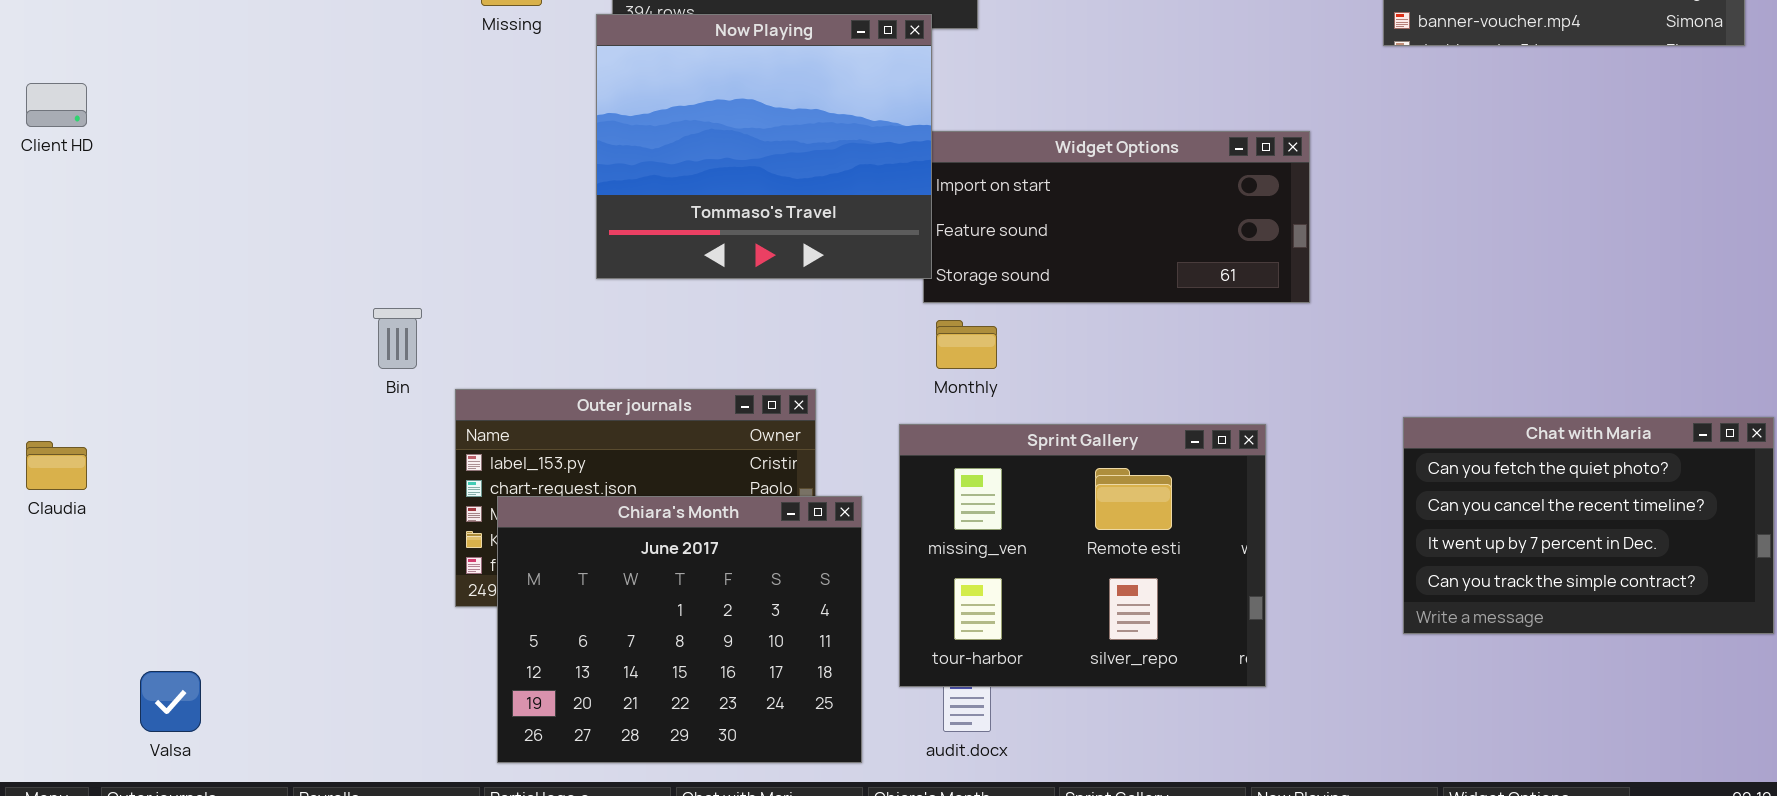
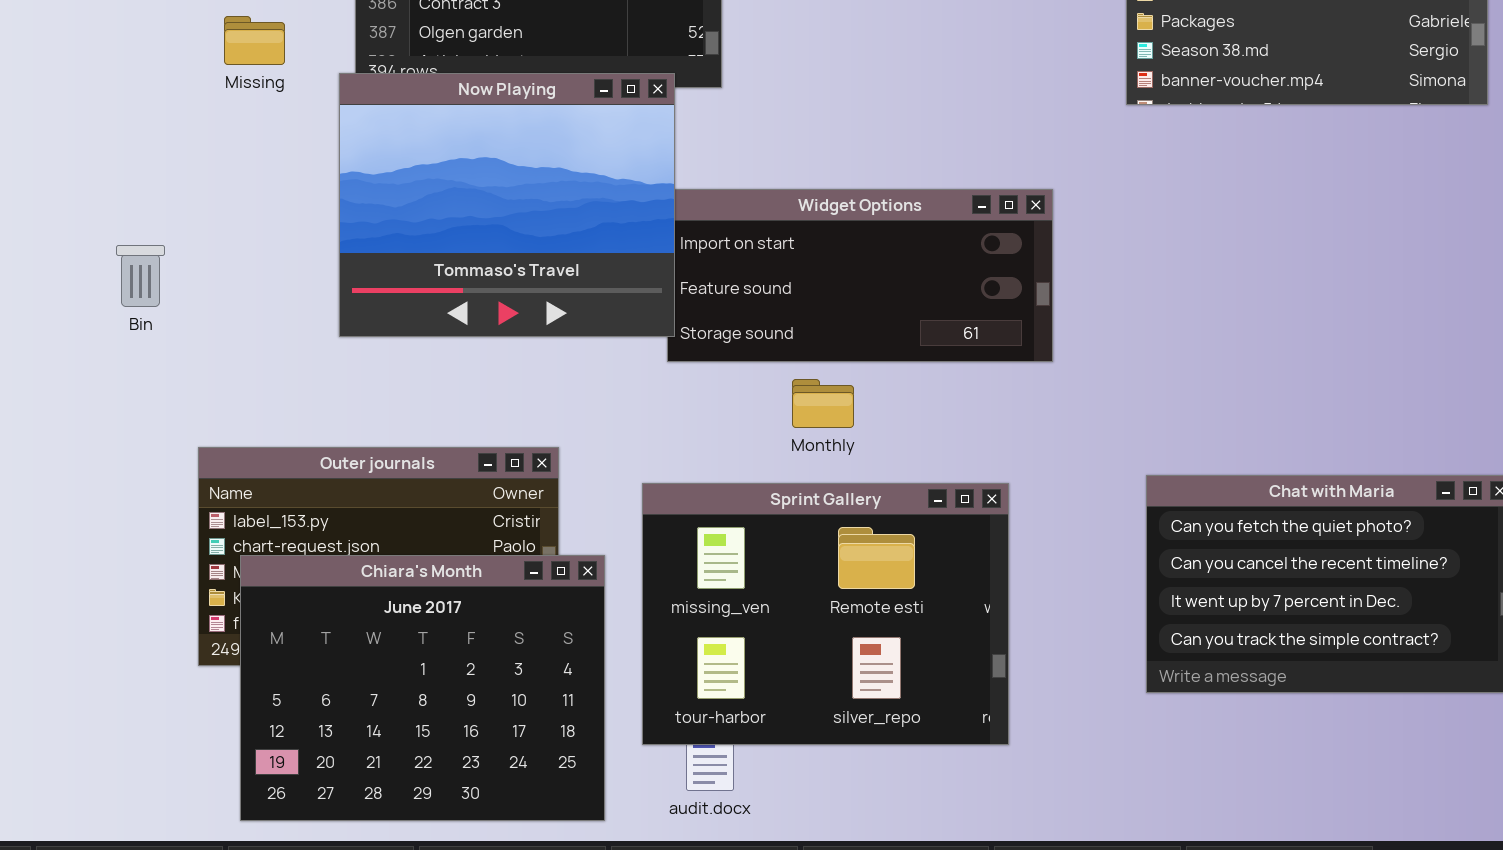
Bin: [373,308,422,369] -> [116,245,165,307], moved
Monthly: [936,320,997,369] -> [792,379,854,428], moved

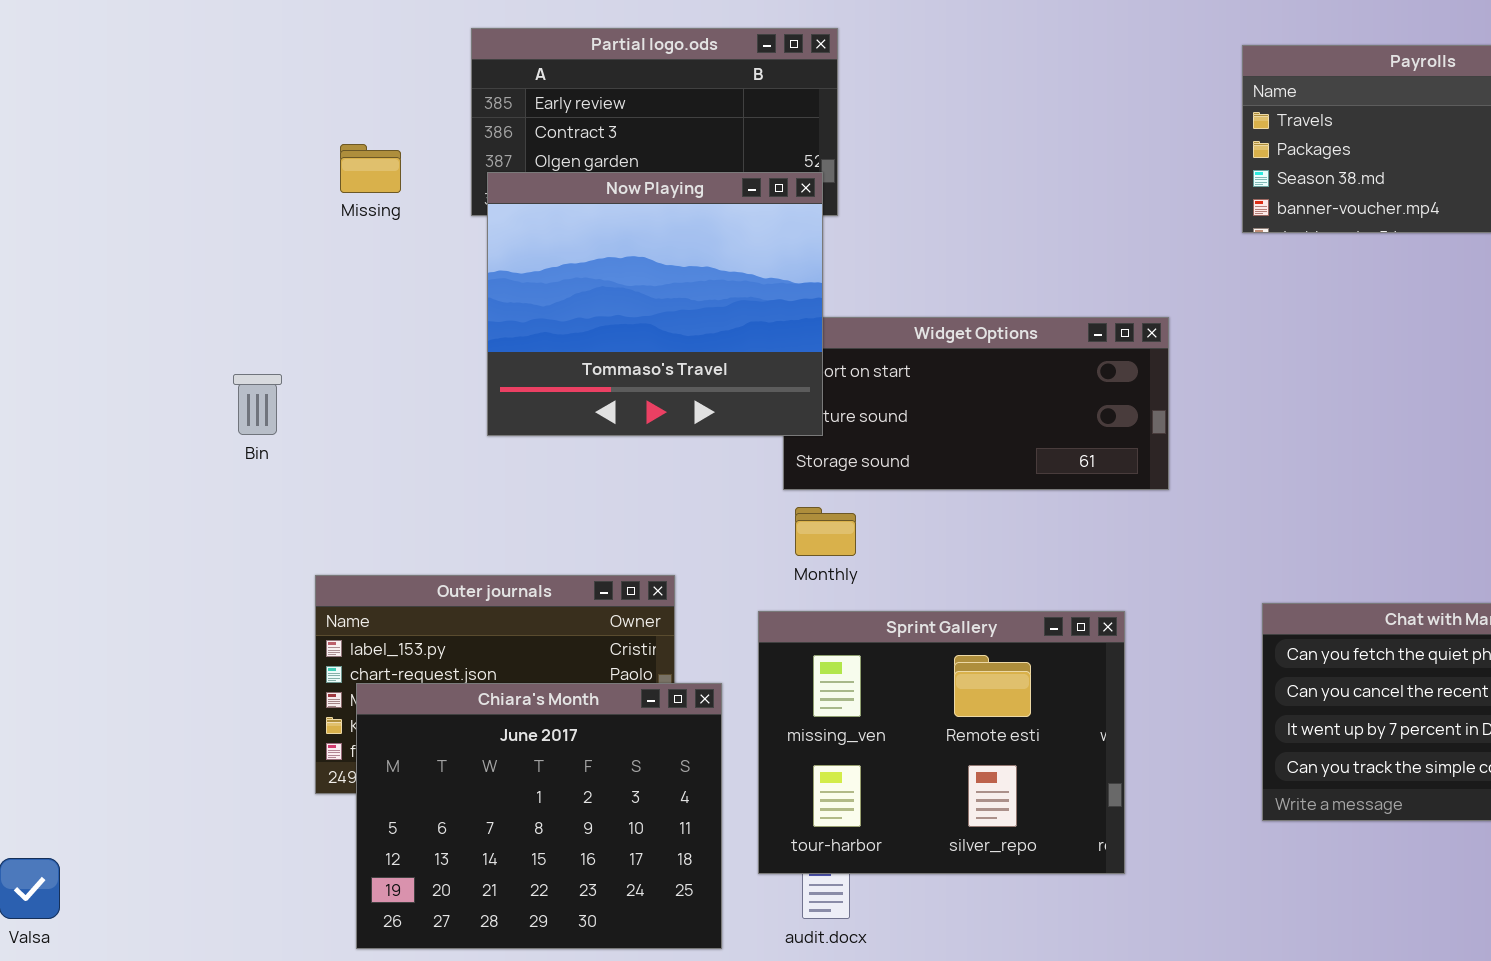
Now Playing: [339,73,675,337] -> [487,172,823,436], moved
Monthly: [792,379,854,428] -> [795,507,856,556], moved

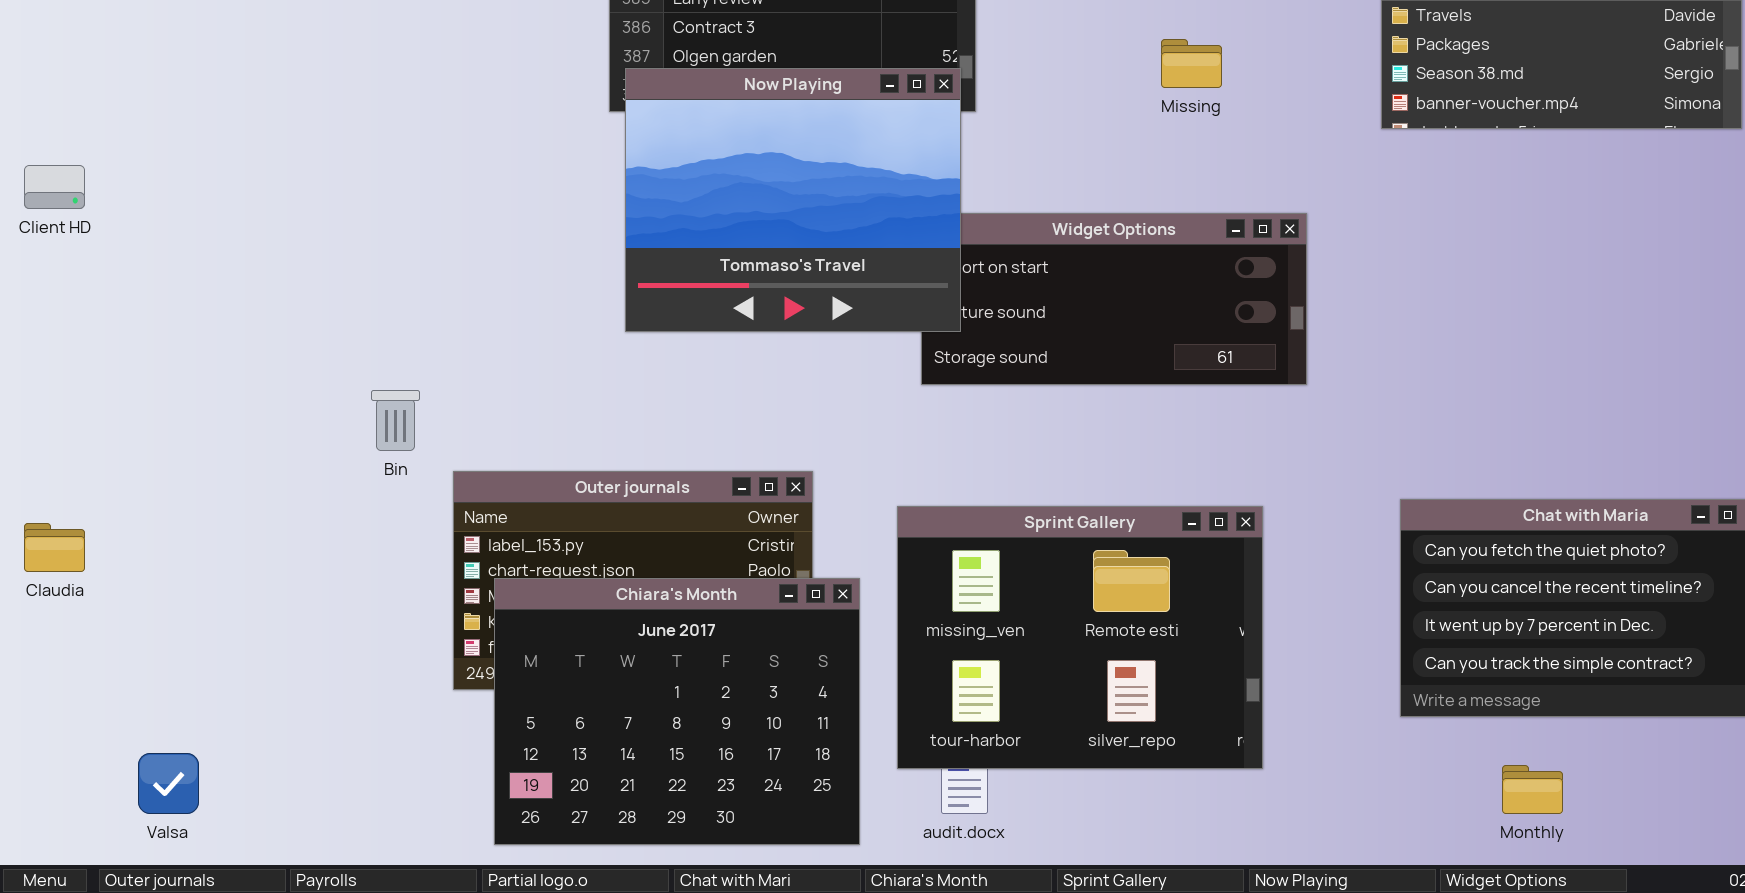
Missing: [340,144,401,193] -> [1161,39,1222,88], moved
Bin: [233,374,282,435] -> [371,390,420,451], moved
Monthly: [795,507,856,556] -> [1502,765,1563,814], moved

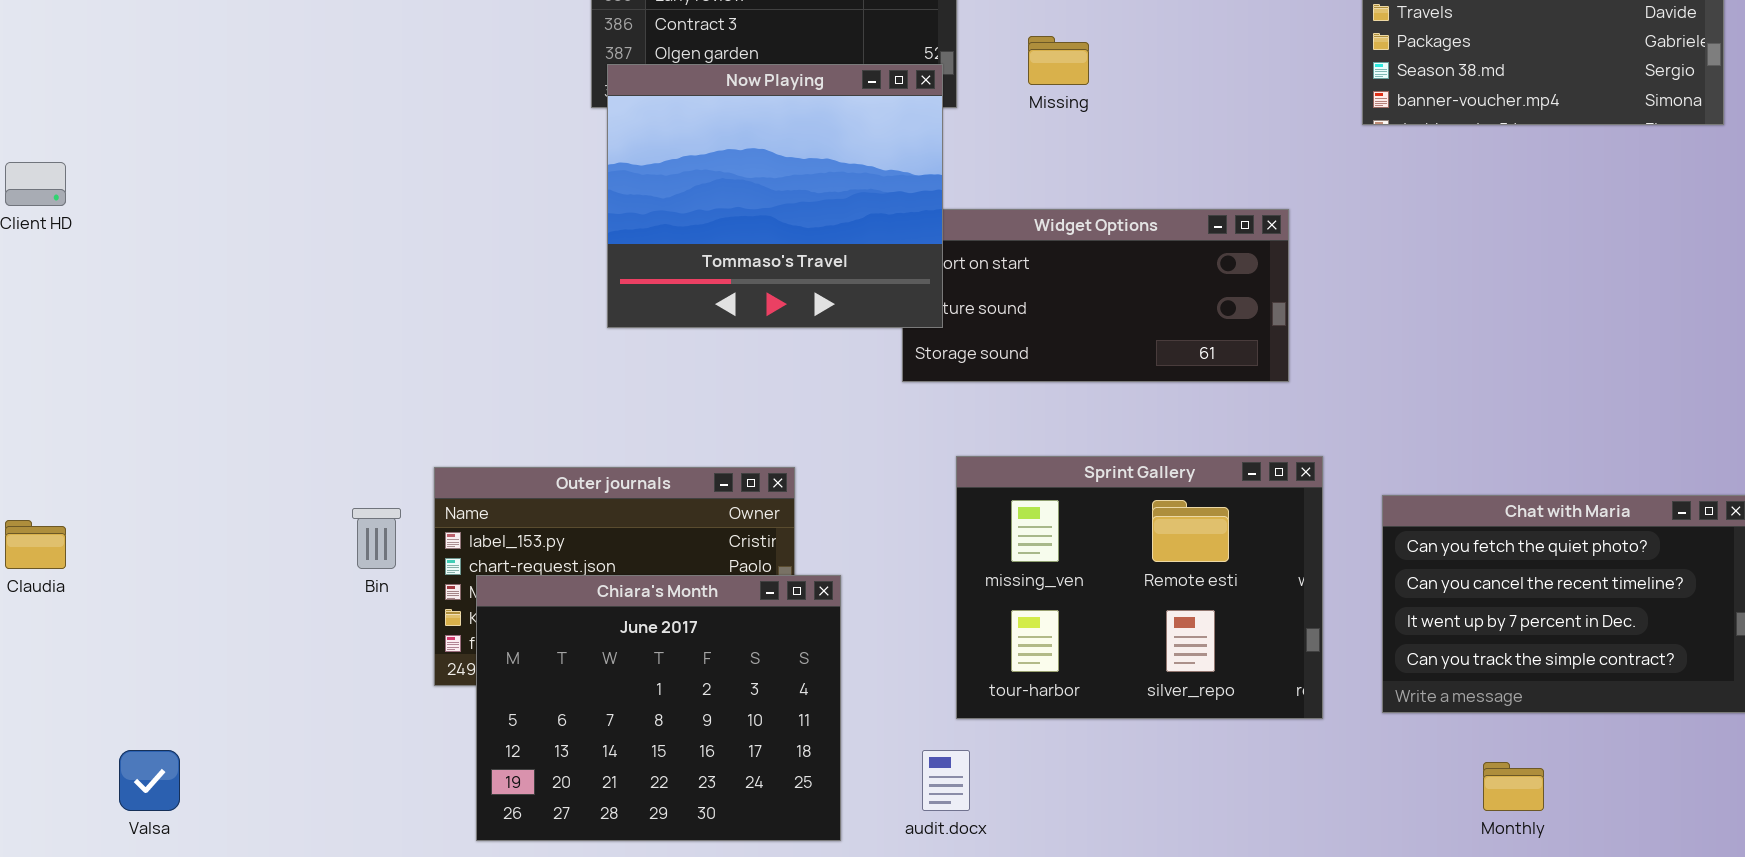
Missing: [1161,39,1222,88] -> [1028,36,1089,85], moved
Bin: [371,390,420,451] -> [352,508,401,569], moved
Sprint Gallery: [897,506,1263,769] -> [956,456,1323,719], moved

